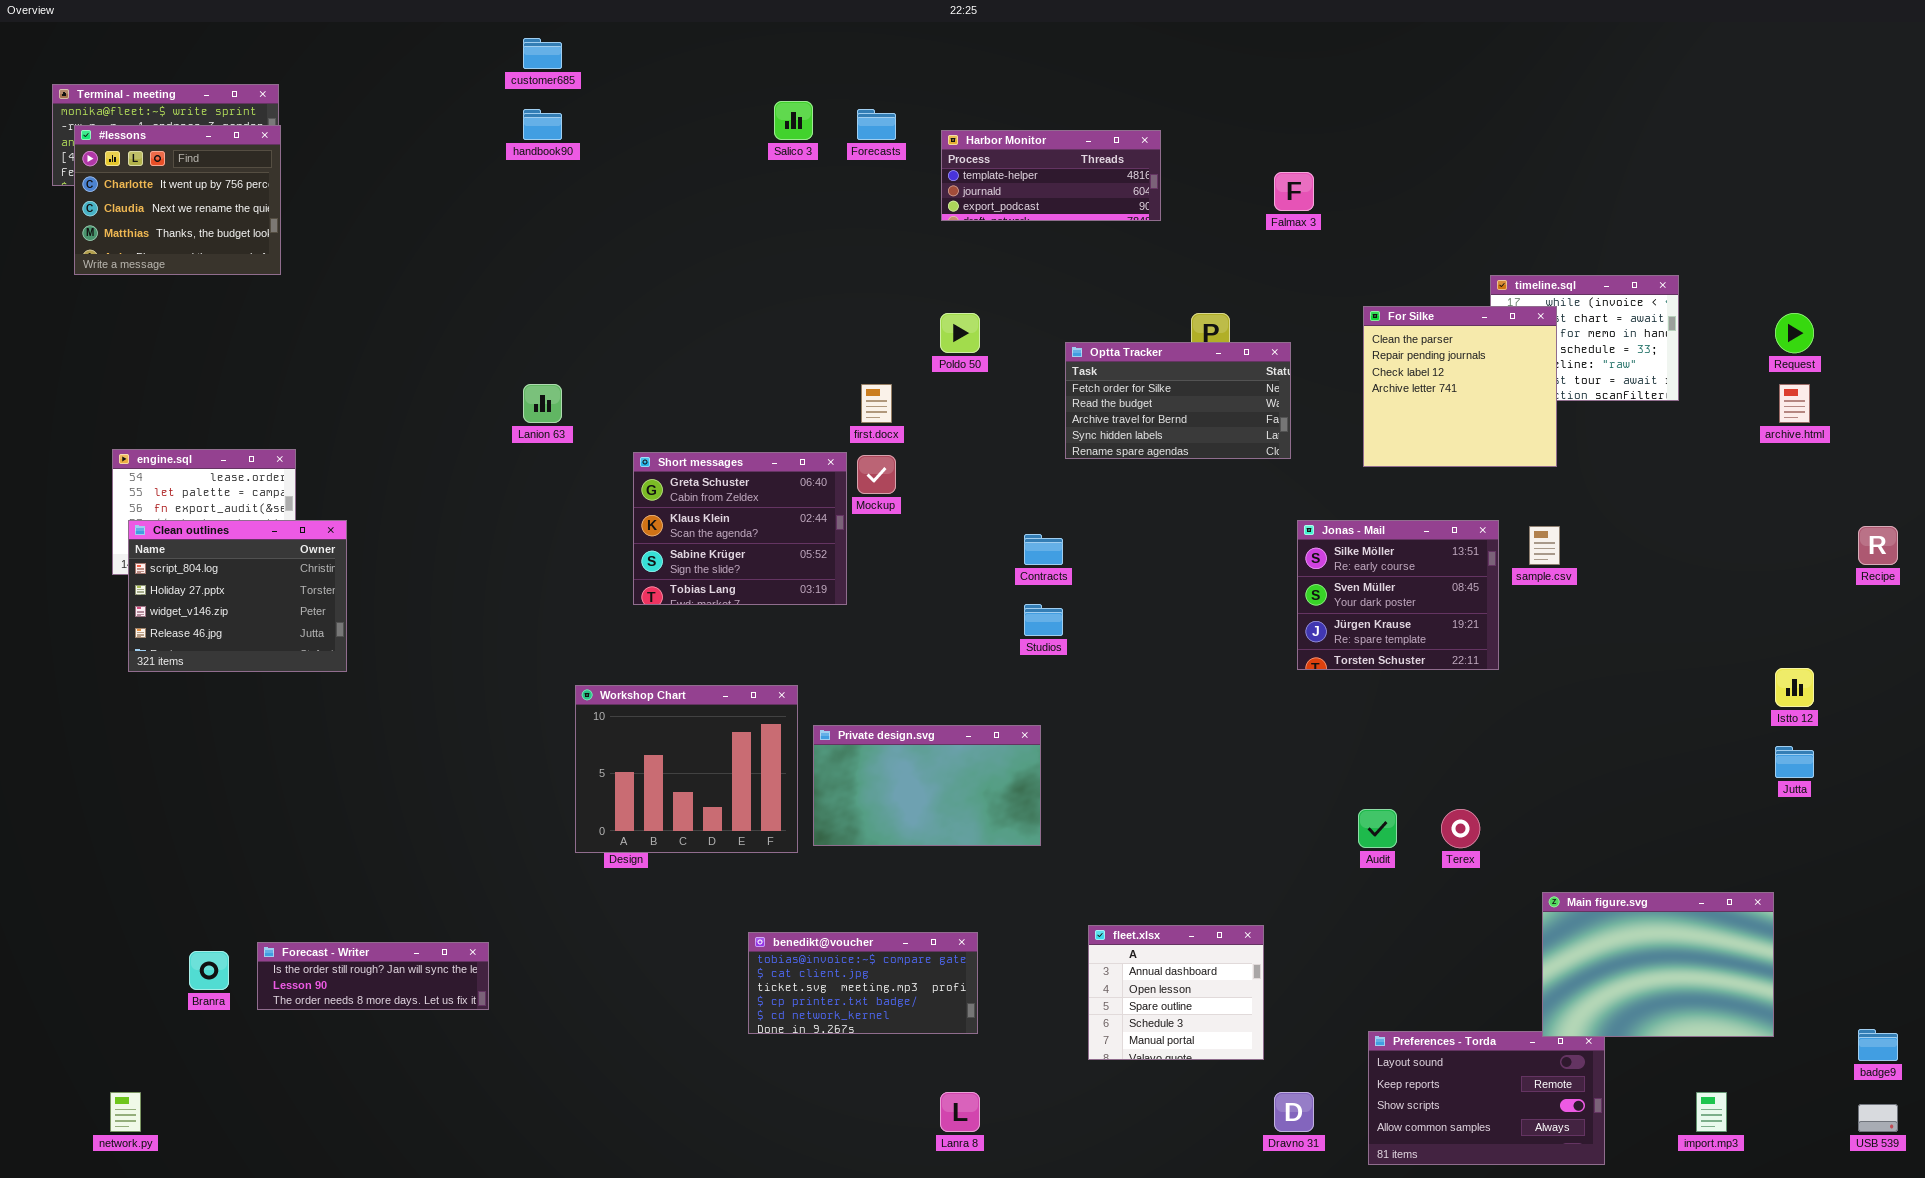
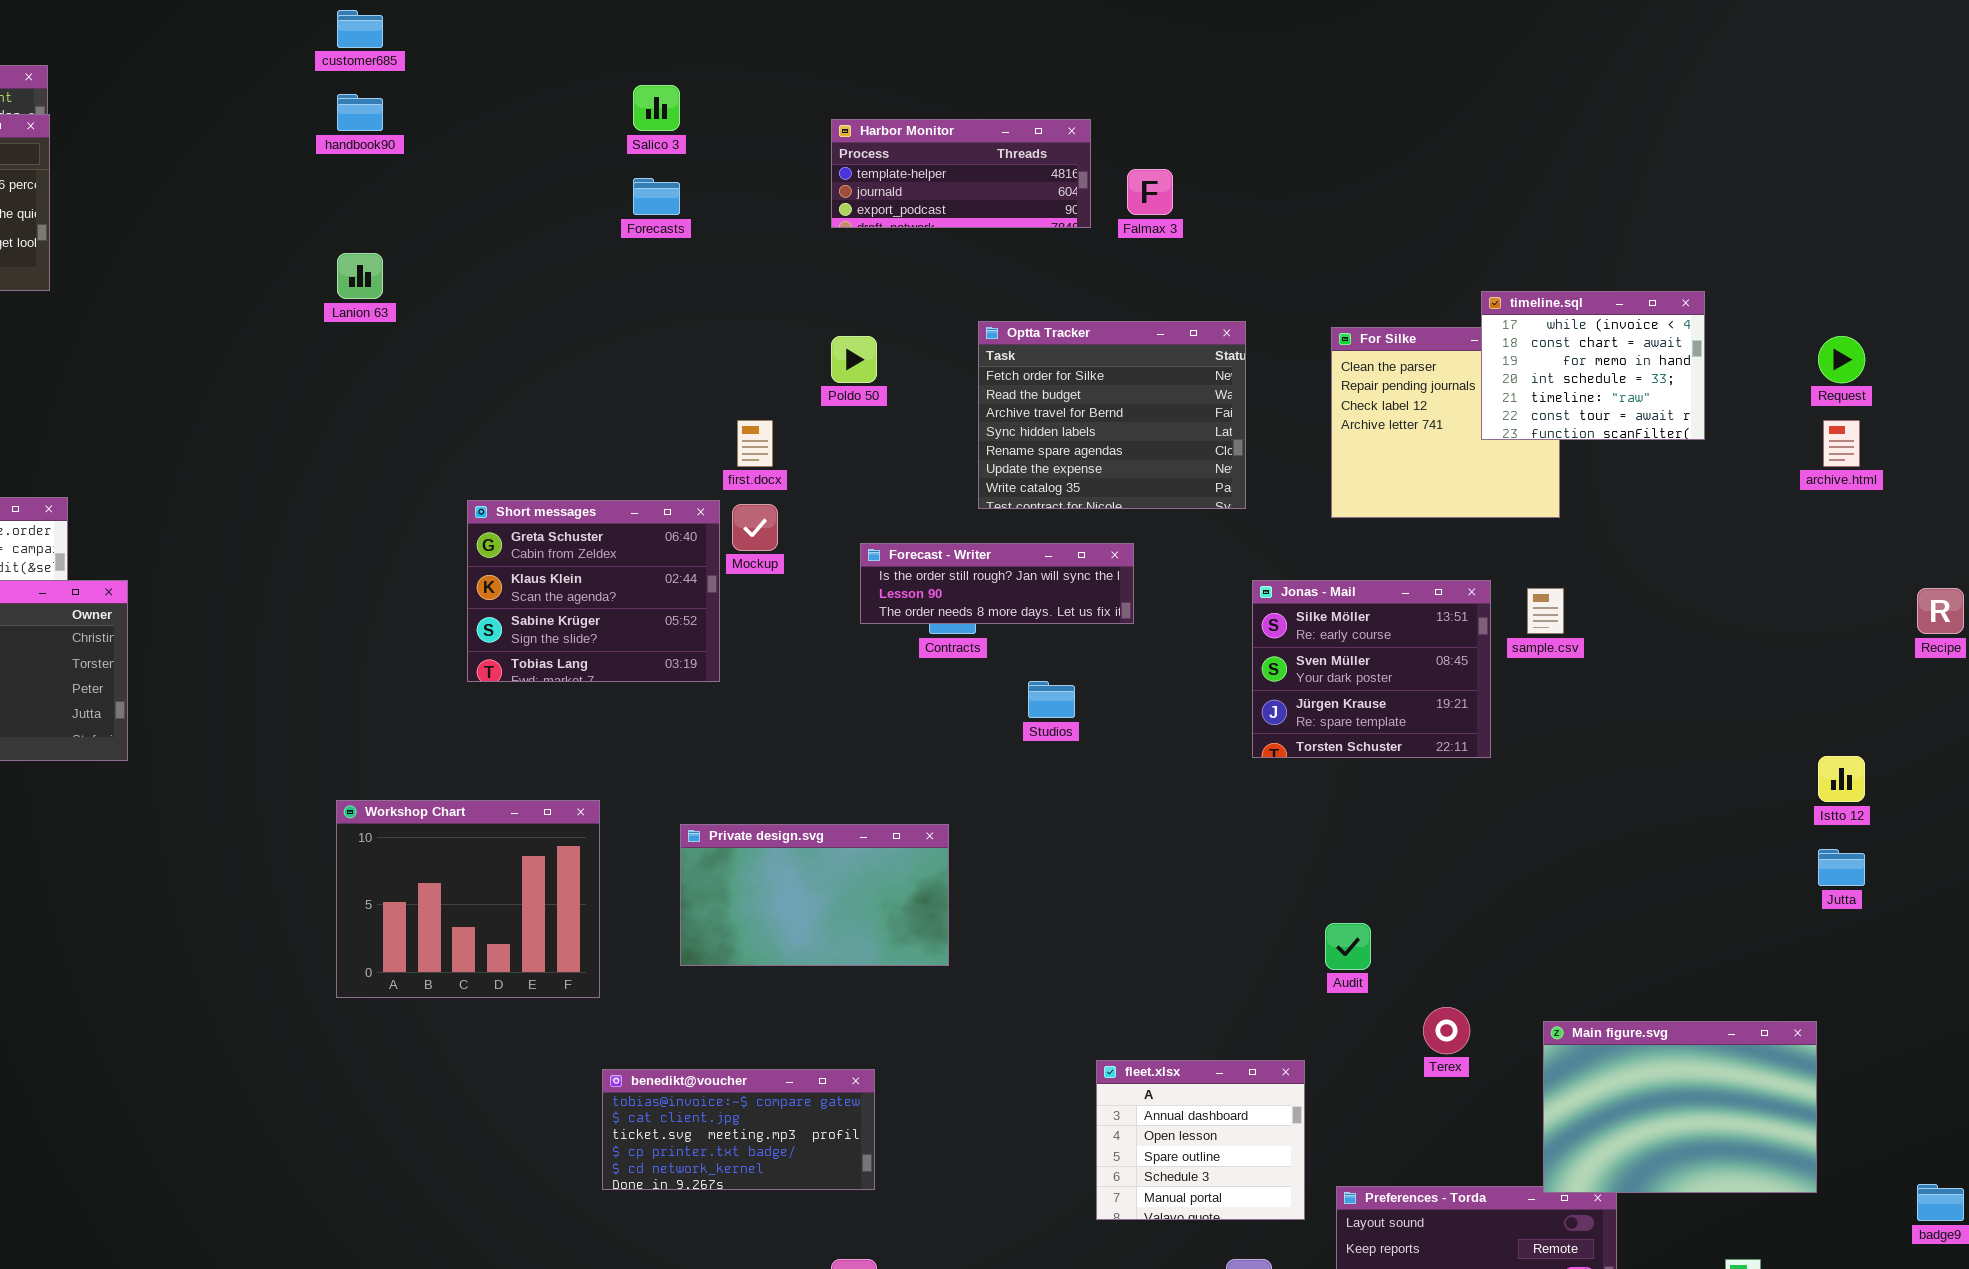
Forecasts: [857,109,896,140] -> [633,178,680,215], moved
Falmax 3: [1274,172,1314,211] -> [1127,169,1173,215], moved
timeline.sql: [1490,275,1679,401] -> [1481,291,1705,440], raised
Optta Tracker: [1065,342,1291,459] -> [978,321,1246,509], resized
Lanion 63: [523,384,562,423] -> [337,253,383,299], moved
Studios: [1024,604,1063,636] -> [1028,681,1075,718], moved
Workshop Chart: [575,685,798,853] -> [336,800,600,998], moved
Terex: [1441,809,1480,848] -> [1423,1007,1470,1054], moved
fleet.xlsx: [1088,925,1264,1060] -> [1096,1060,1305,1220], moved
Forecast - Writer: [257,942,489,1010] -> [860,543,1134,624], moved

